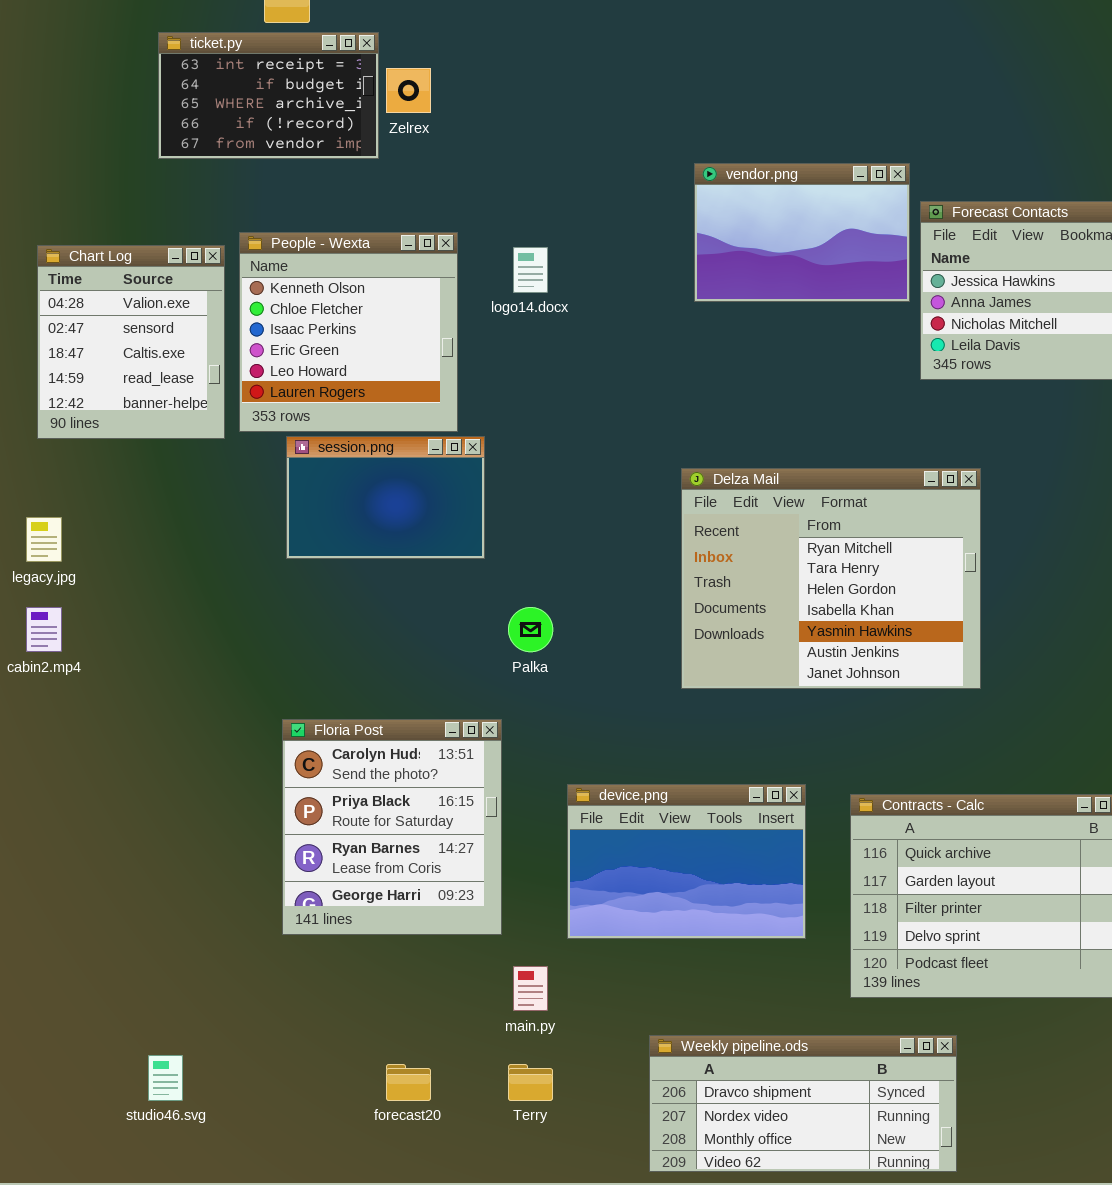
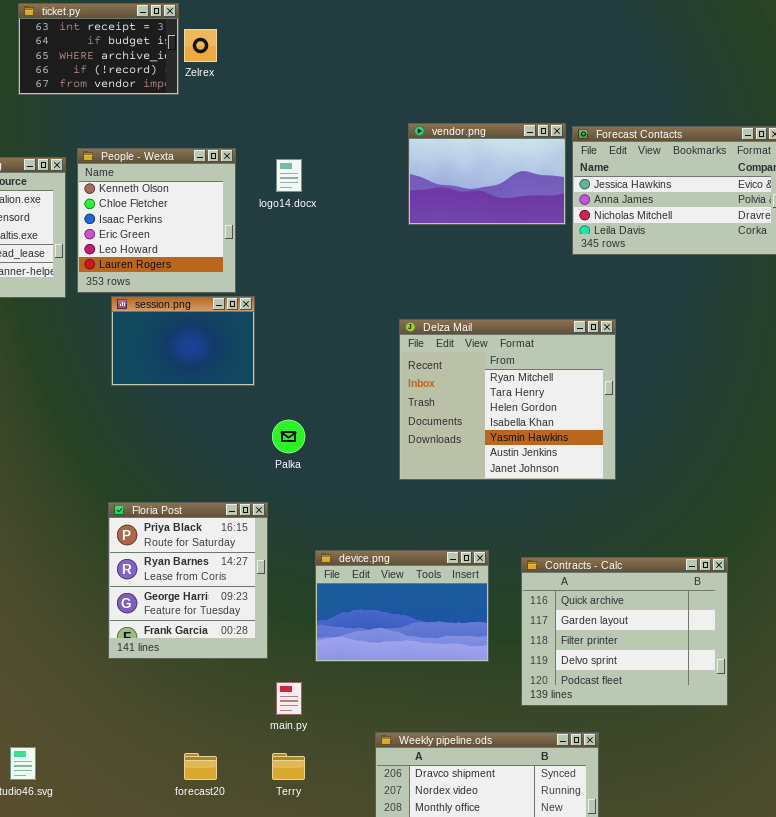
vendor.png: [694,163,910,302] -> [408,123,566,225], moved
Floria Post: [282,719,502,935] -> [108,502,268,659], scrolled down 1 row

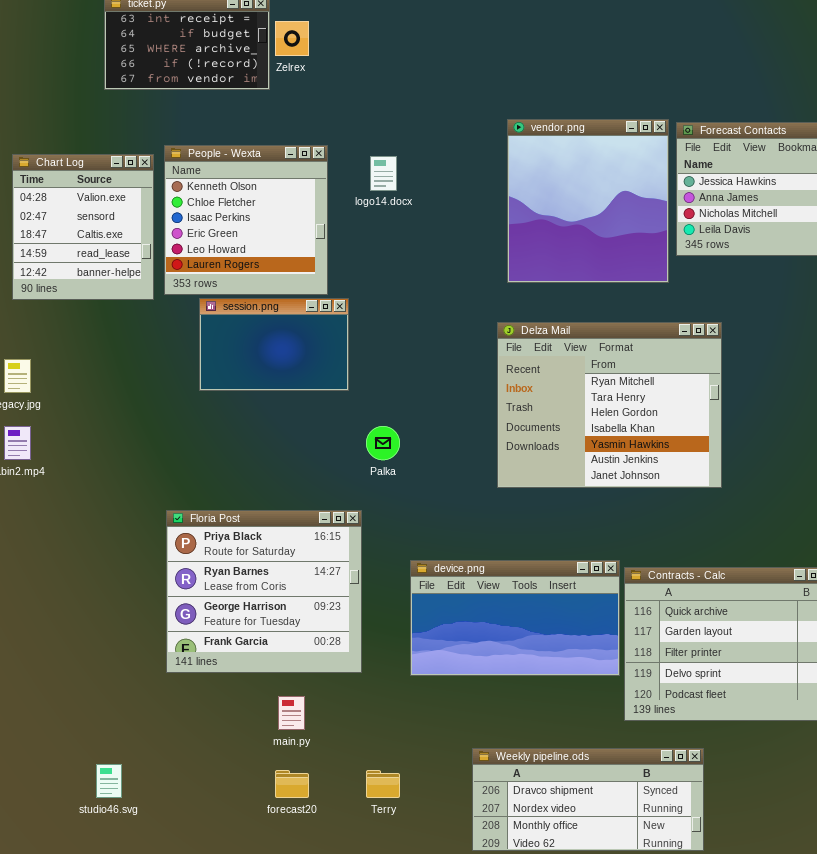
vendor.png: [408,123,566,225] -> [507,119,669,283], resized
Floria Post: [108,502,268,659] -> [166,510,362,673], resized
device.png: [315,550,489,662] -> [410,560,620,676], resized
main.py: [276,682,302,715] -> [278,696,305,730], moved

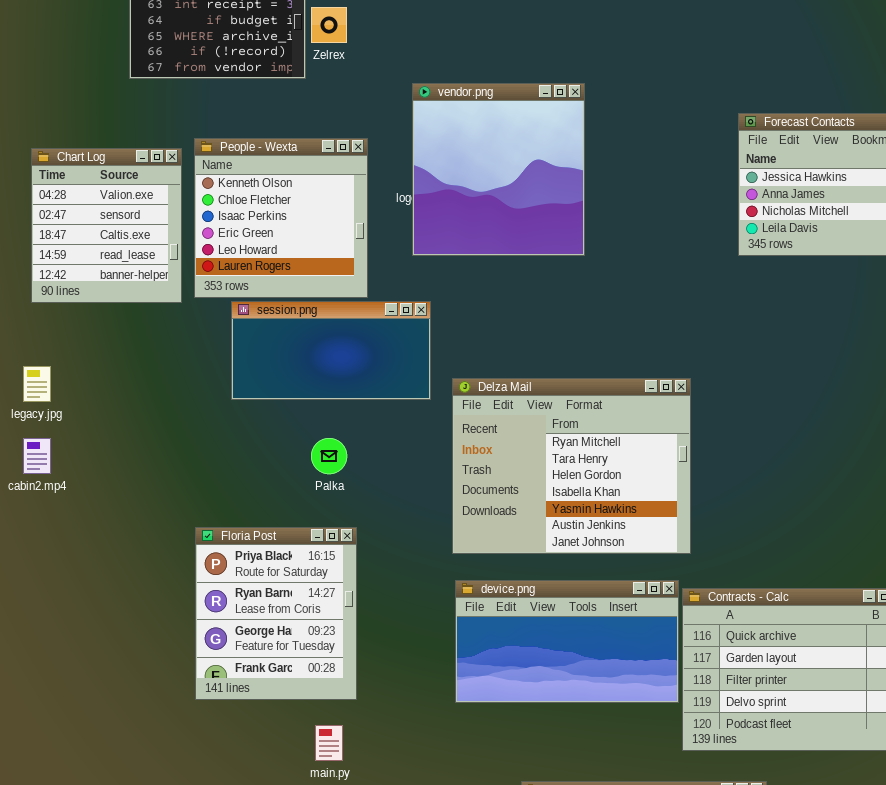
vendor.png: [507,119,669,283] -> [412,83,585,256], moved
session.png: [199,298,349,391] -> [231,301,431,400], resized
Delza Mail: [497,322,722,488] -> [452,378,691,554], moved
Palka: [366,426,400,460] -> [311,438,347,474], moved
Floria Post: [166,510,362,673] -> [195,527,357,700], resized

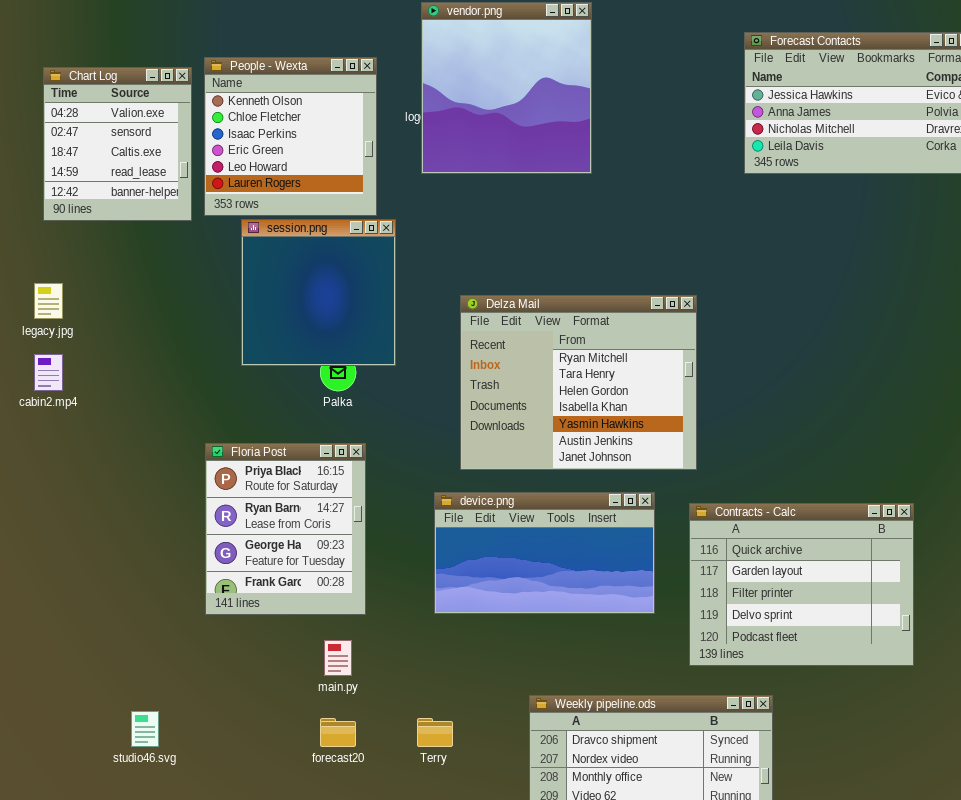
session.png: [231,301,431,400] -> [241,219,396,366], resized
device.png: [455,580,679,703] -> [434,492,655,614], moved

